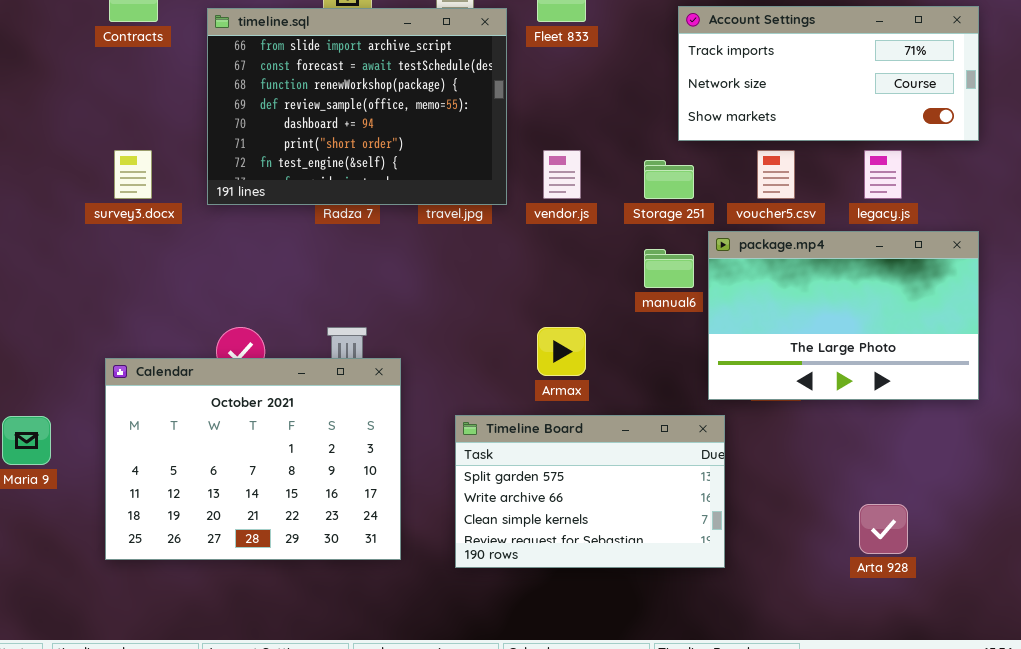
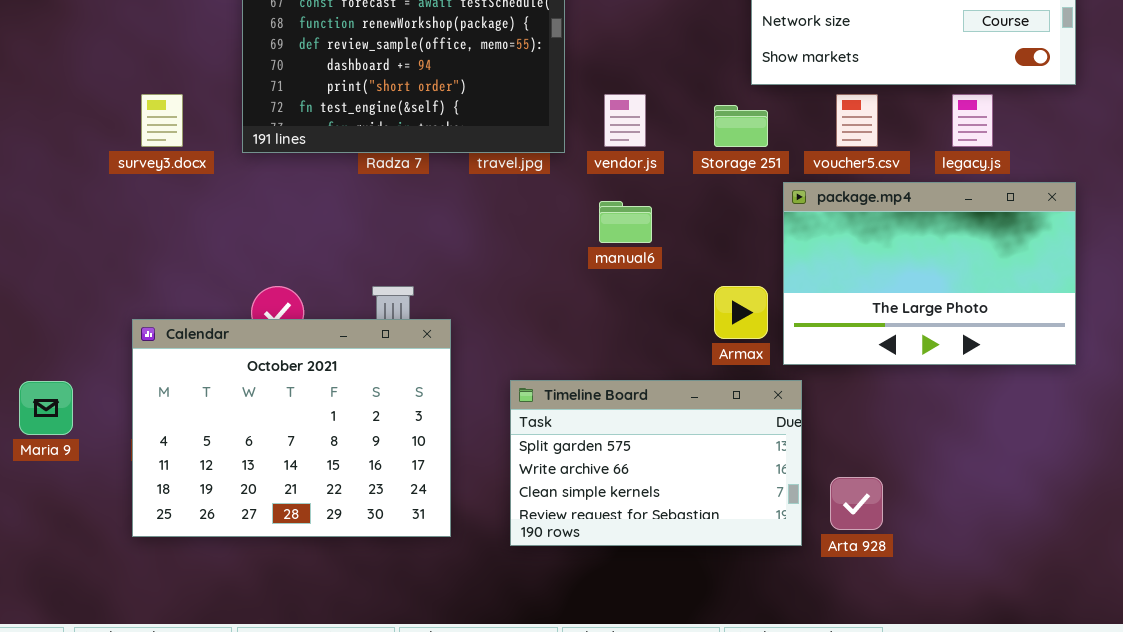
manual6: [644,249,694,288] -> [599,201,652,243], moved
Armax: [537,327,586,376] -> [714,286,768,339], moved
Arta 928: [859,504,908,554] -> [830,477,883,530], moved

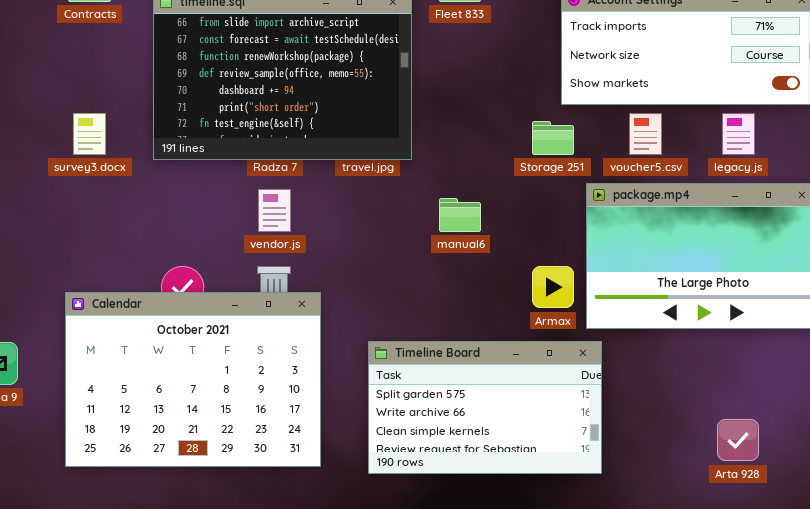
vendor.js: [604,94,646,147] -> [258,189,291,232], moved
Arta 928: [830,477,883,530] -> [717,419,759,461], moved

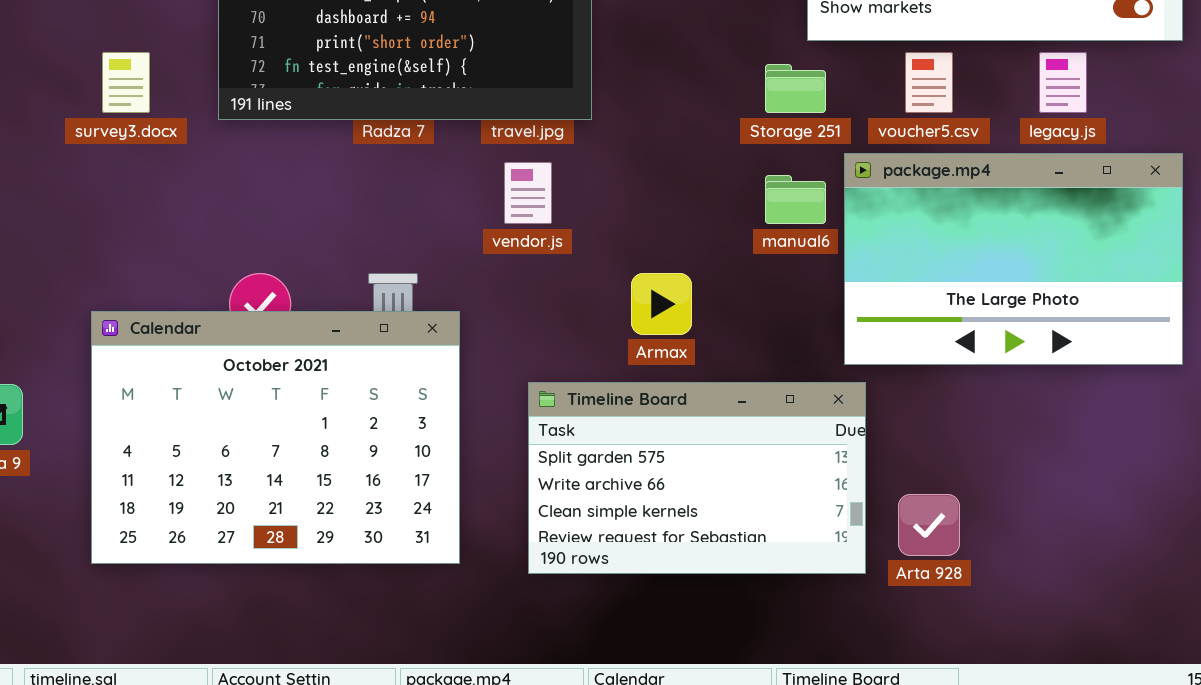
vendor.js: [258,189,291,232] -> [504,162,552,224], moved
manual6: [439,198,481,232] -> [765,175,826,224], moved
Armax: [532,266,574,308] -> [631,273,692,335], moved
Arta 928: [717,419,759,461] -> [898,494,960,556], moved

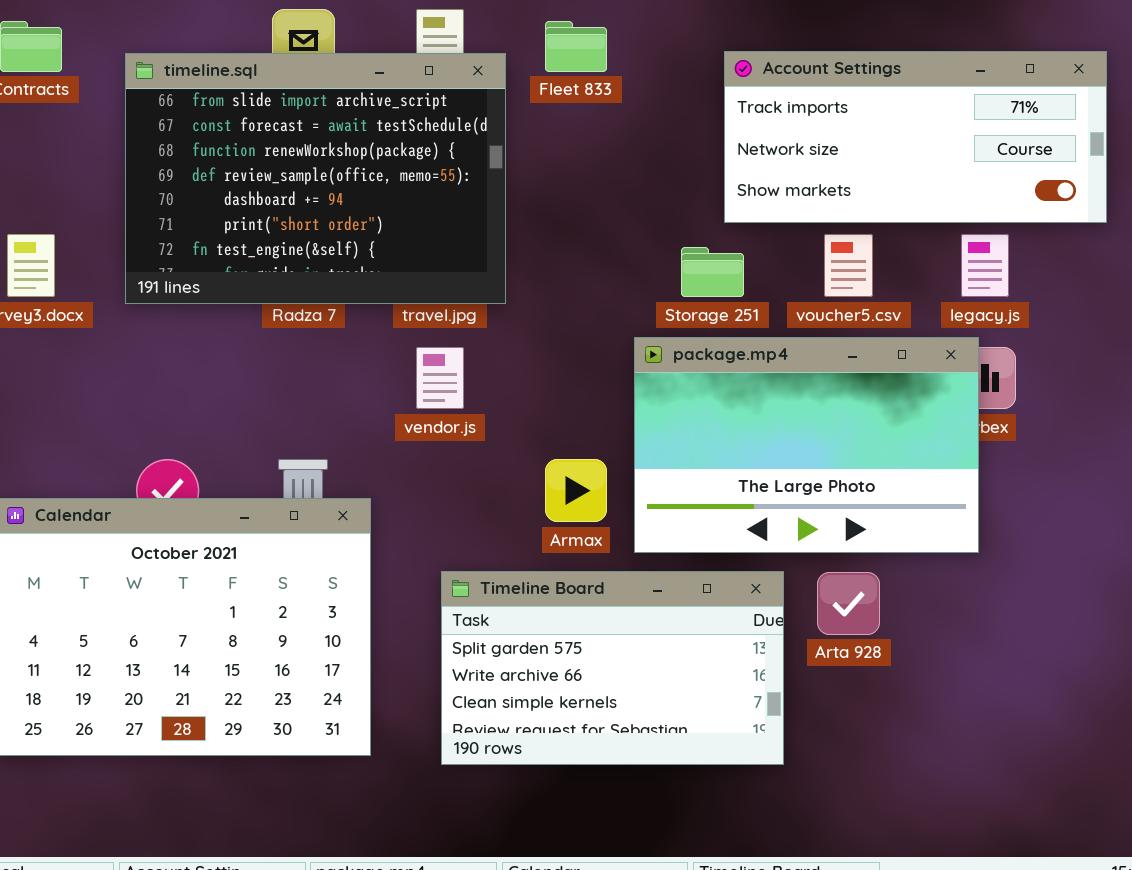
package.mp4: [844,153,1183,365] -> [634,337,979,553], moved
Arta 928: [898,494,960,556] -> [817,572,880,635], moved

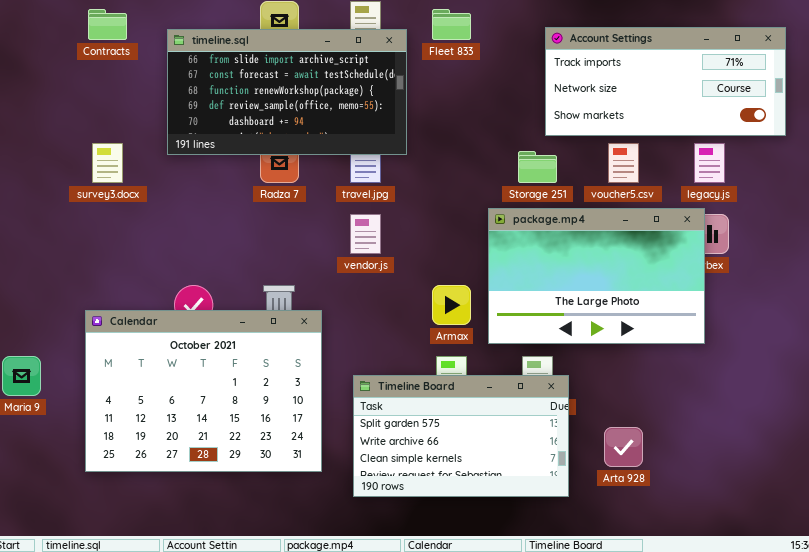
timeline.sql: [125,53,506,304] -> [167,29,407,155], resized
Timeline Board: [441,571,784,765] -> [353,375,569,497], moved
Arta 928: [817,572,880,635] -> [604,427,643,467], moved

